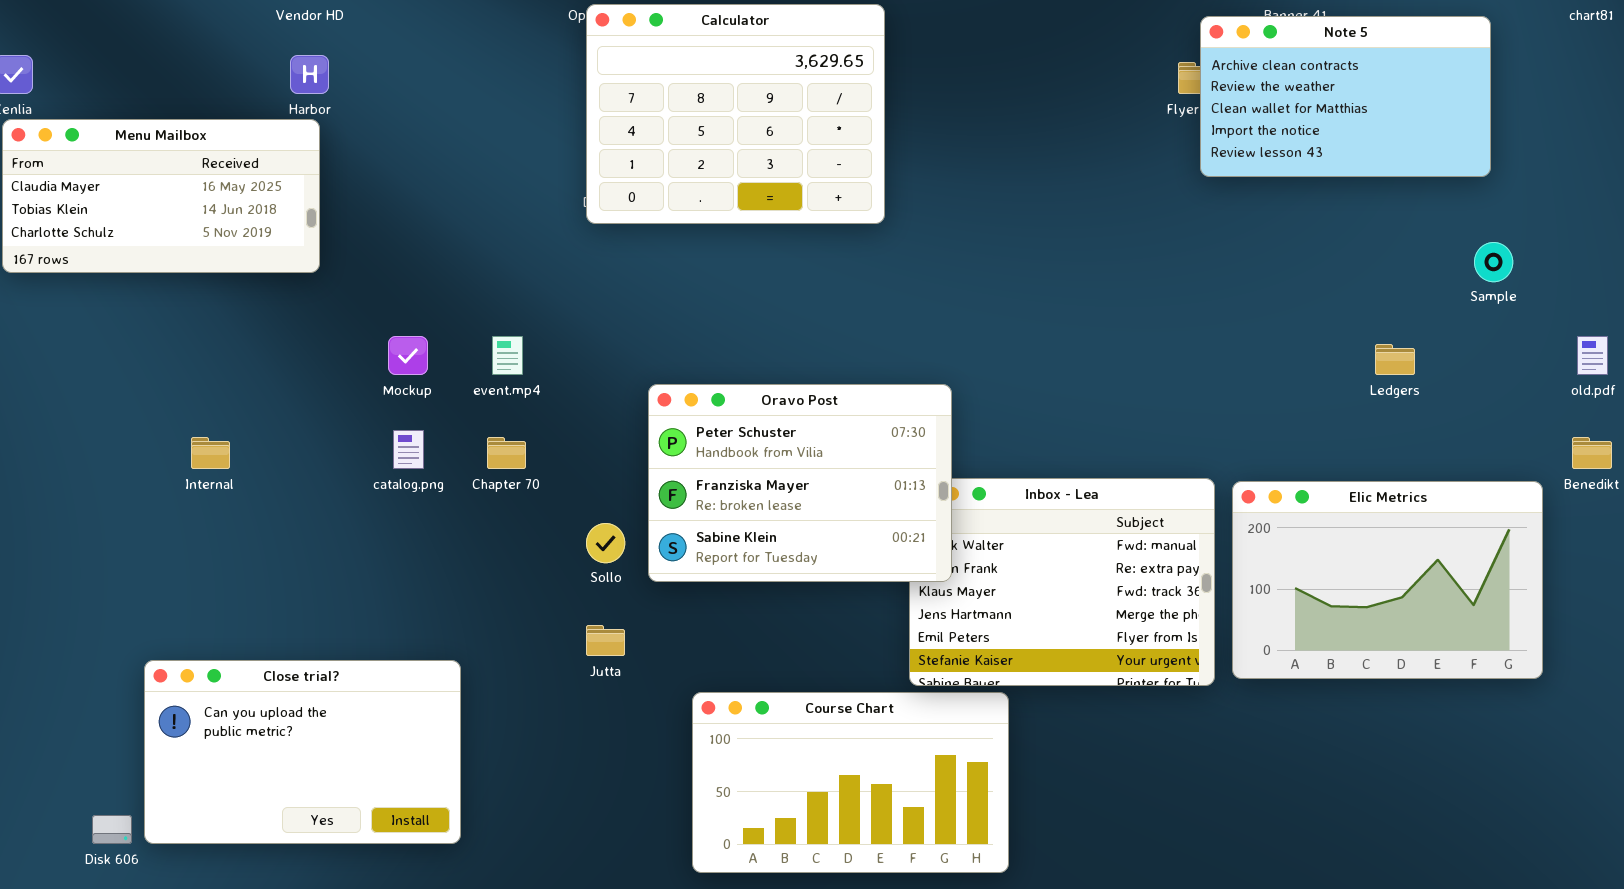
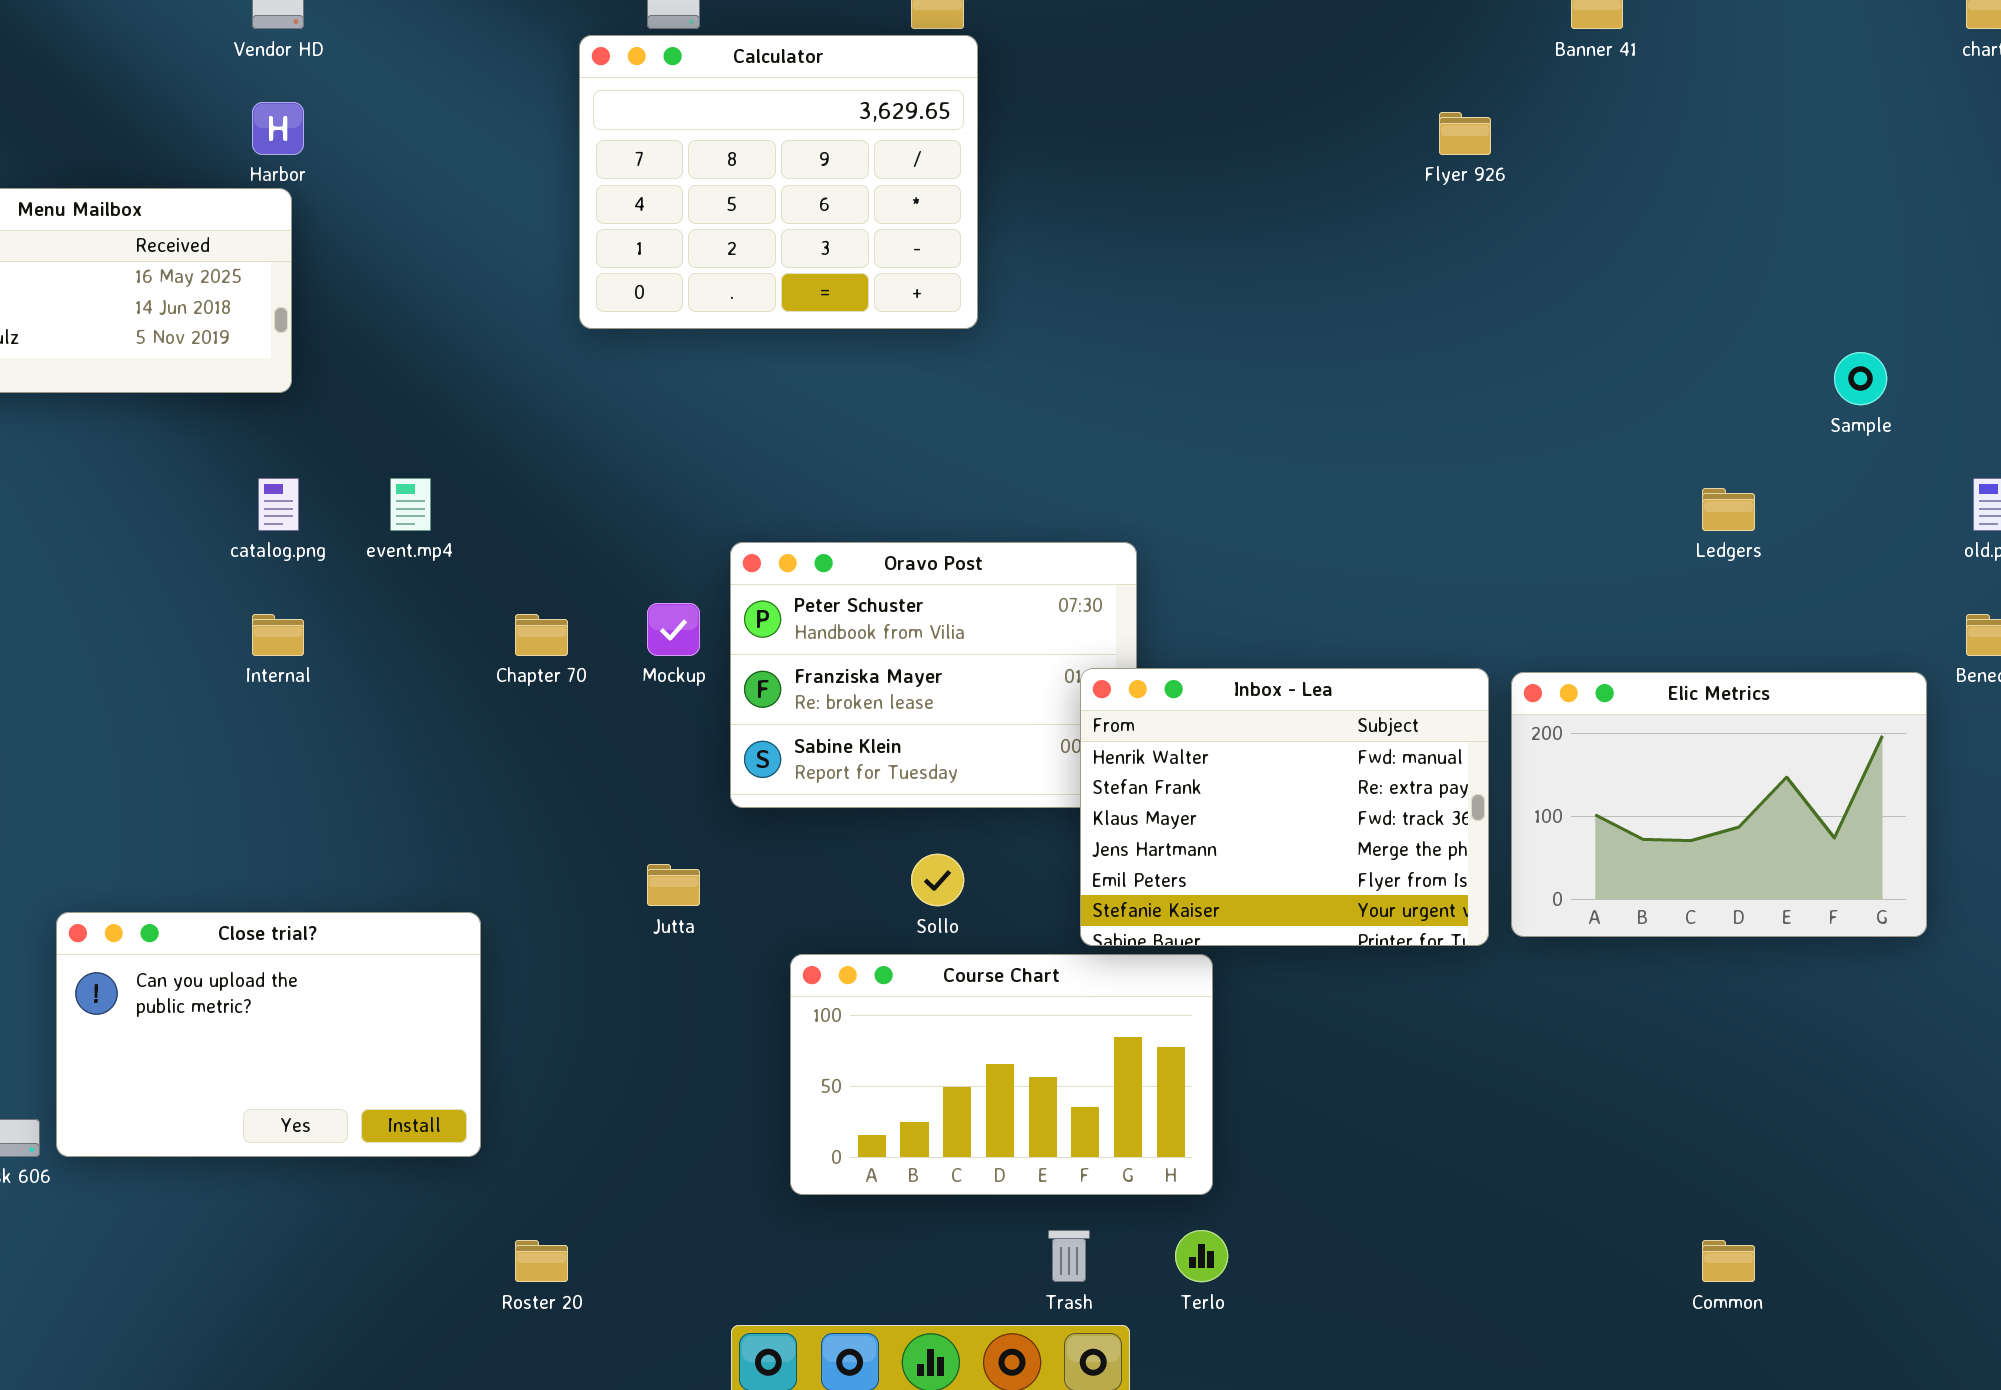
Calculator: [586,4,885,224] -> [579,35,978,329], moved
Note 5: [1200,16,1491,177] -> none, closed
Mockup: [388,336,428,375] -> [647,603,700,656], moved
event.mp4: [492,336,523,375] -> [390,478,431,531], moved
catalog.png: [393,430,424,469] -> [258,478,299,531], moved
Internal: [191,437,230,469] -> [252,614,304,656], moved
Inbox - Lea: [909,478,1215,686] -> [1080,668,1489,946], raised
Sollo: [586,523,625,563] -> [911,854,964,906], moved

